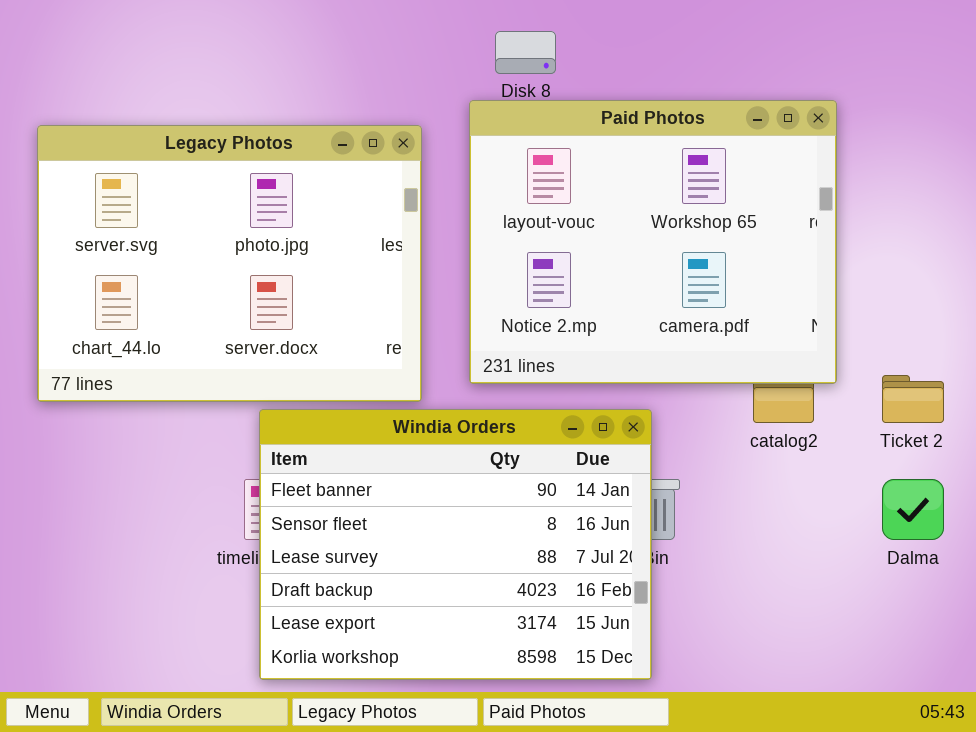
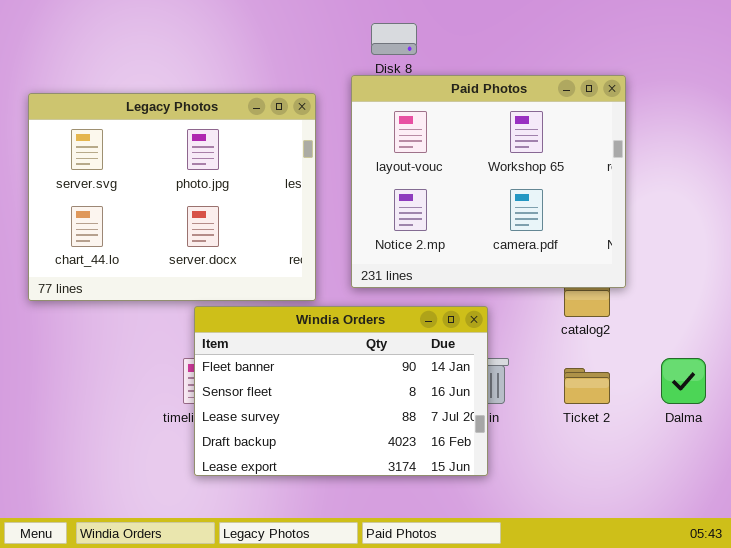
Ticket 2: [882,375,944,423] -> [564,368,610,404], moved
Windia Orders: [259,409,652,680] -> [194,306,488,476], resized

